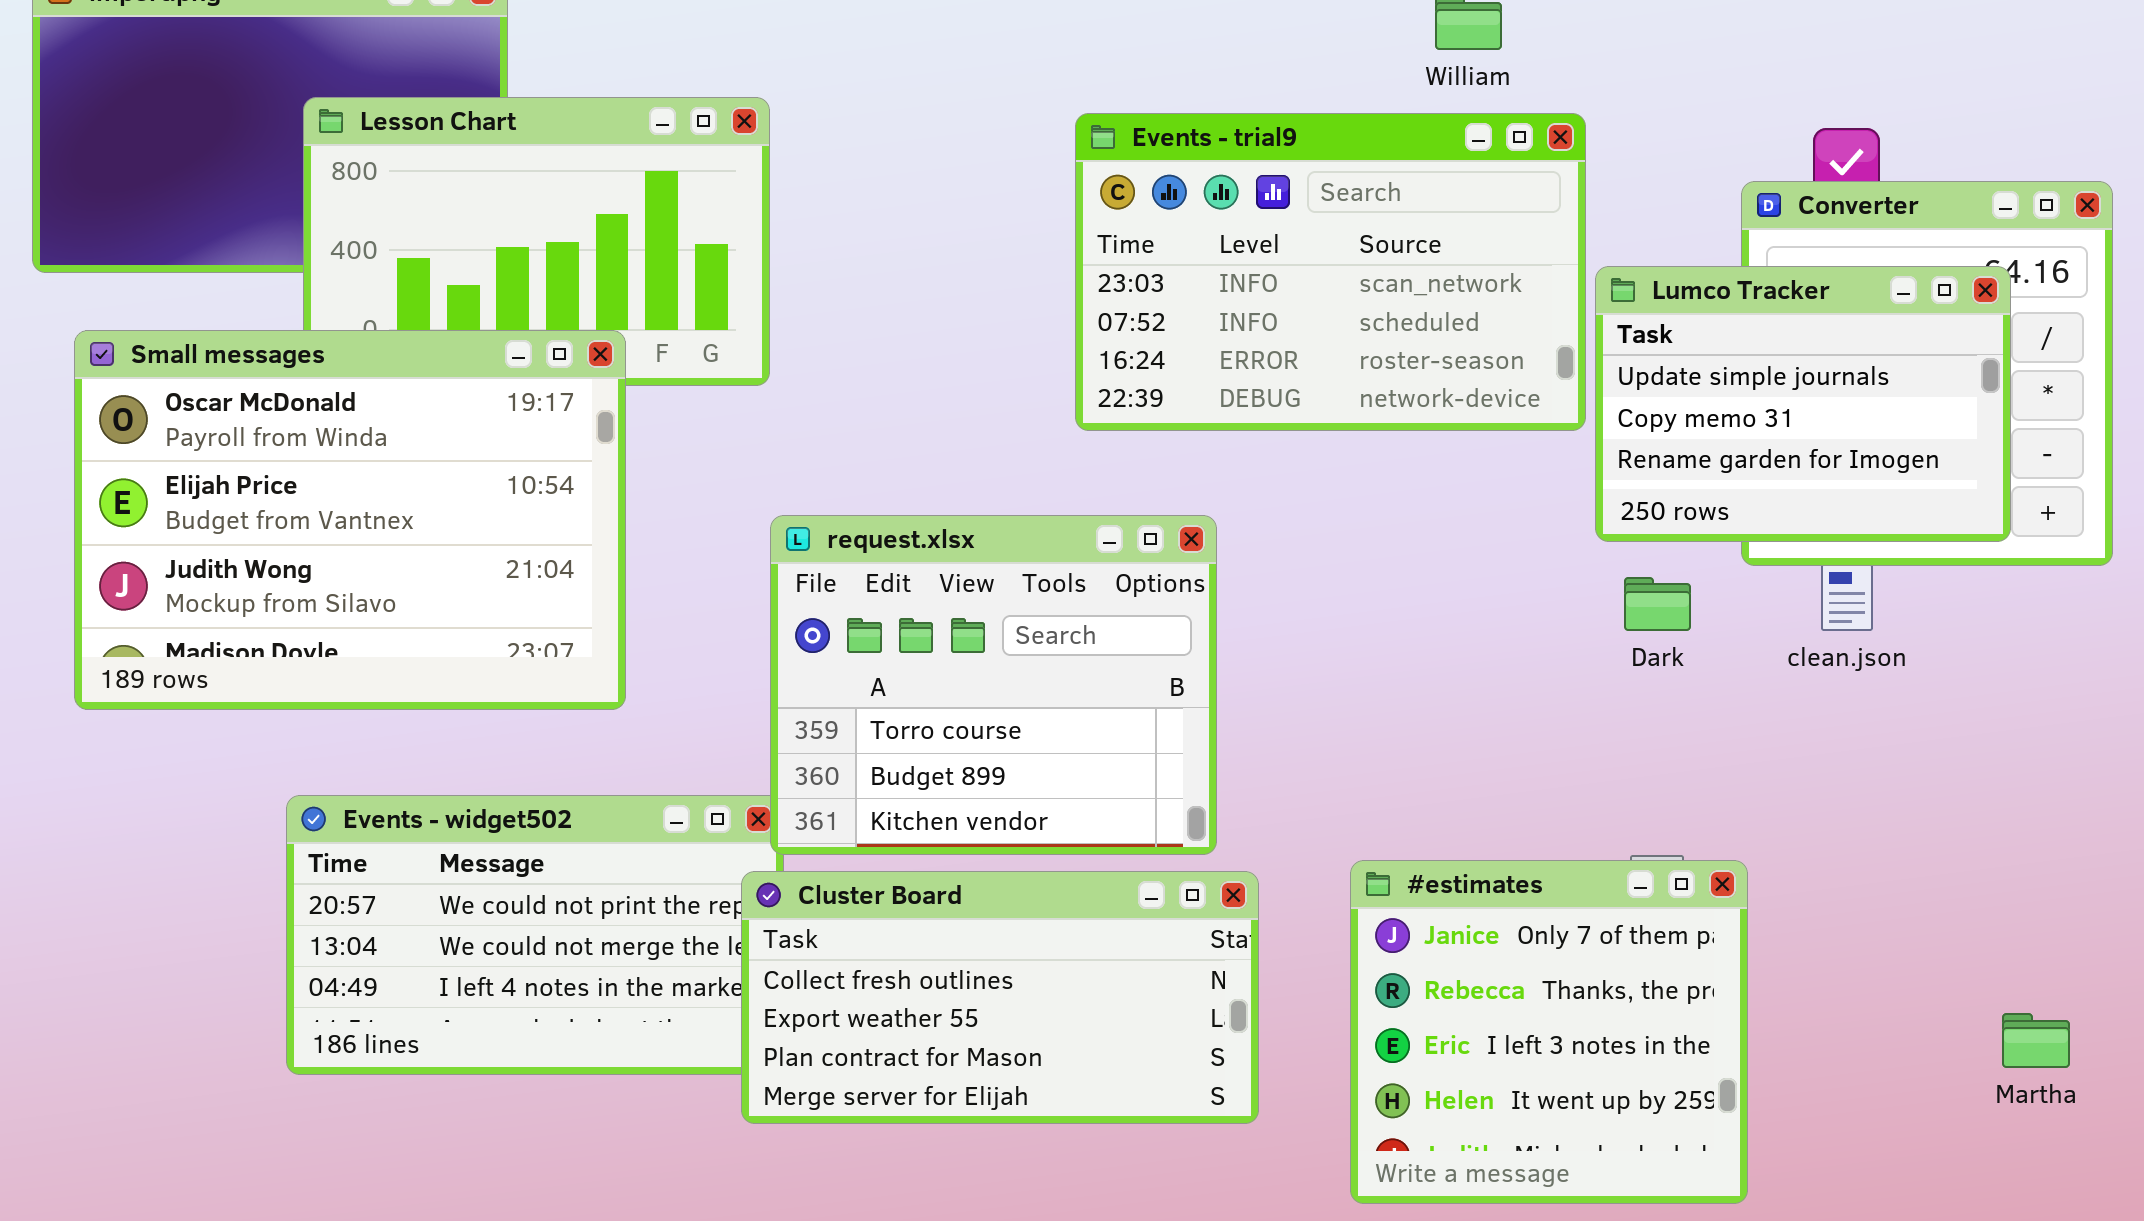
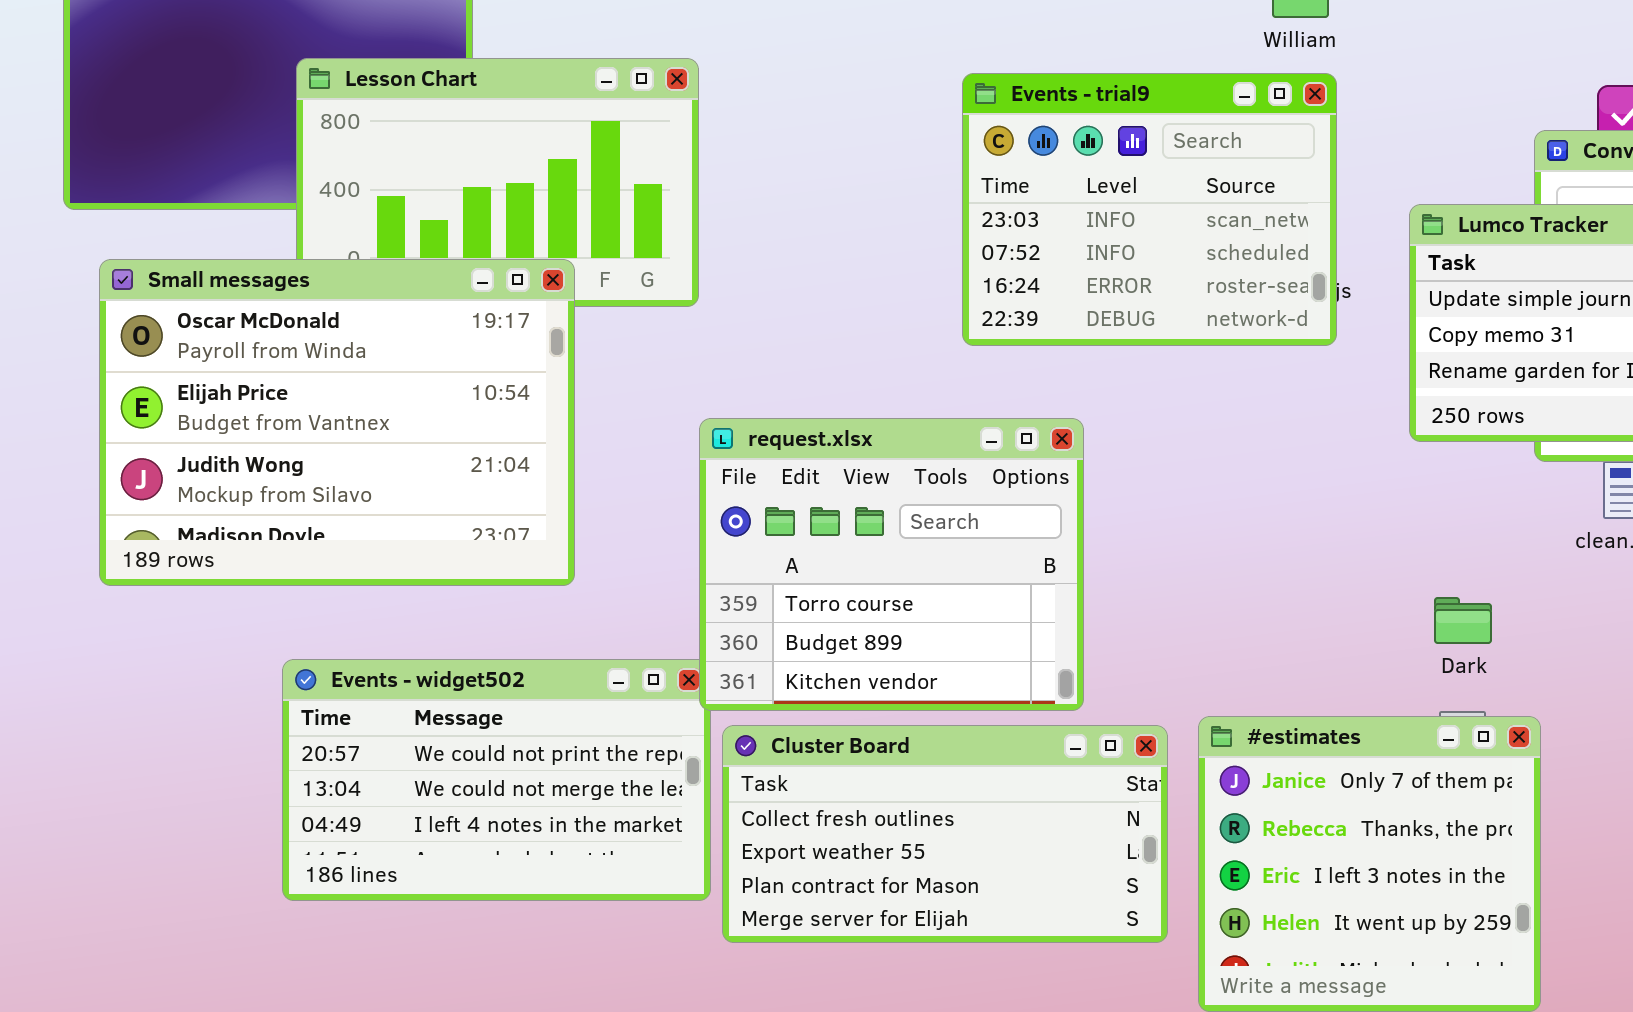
Events - trial9: [1075,113,1586,431] -> [962,73,1337,346], resized
Dark: [1624,577,1691,631] -> [1434,597,1492,644], moved
Cluster Board: [741,871,1259,1124] -> [722,725,1168,943], moved

